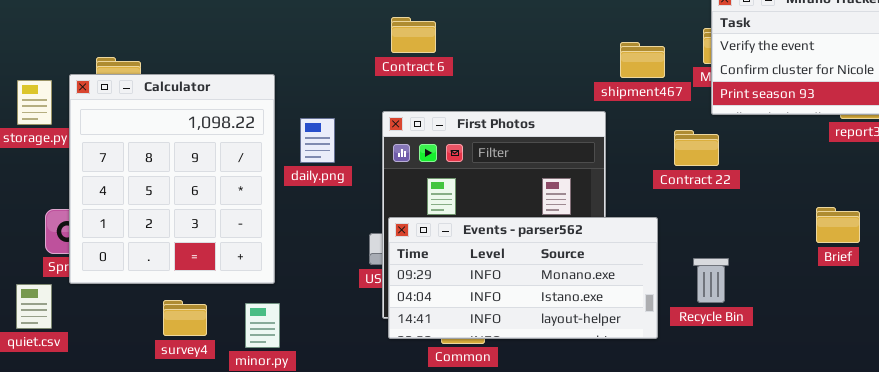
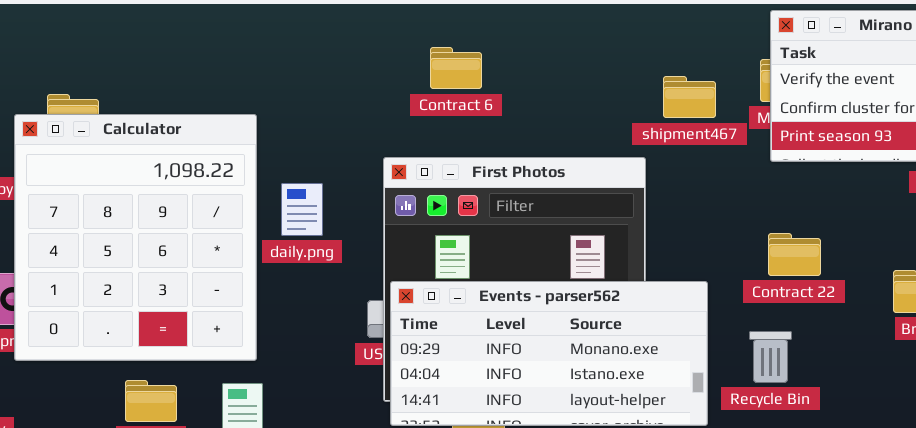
Contract 6: [391,17,436,53] -> [430,47,482,89], moved
daily.png: [300,118,335,163] -> [281,183,323,236], moved
Contract 22: [674,130,719,166] -> [768,233,821,276], moved

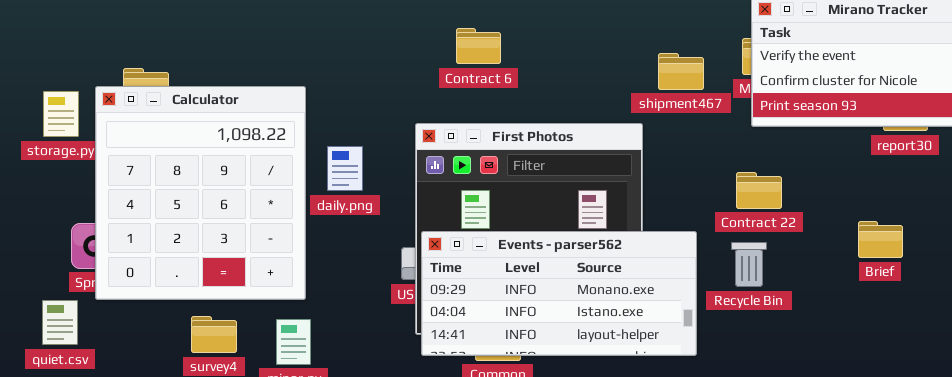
Contract 22: [768,233,821,276] -> [736,172,782,209], moved
Recycle Bin: [749,331,792,383] -> [731,242,767,287], moved

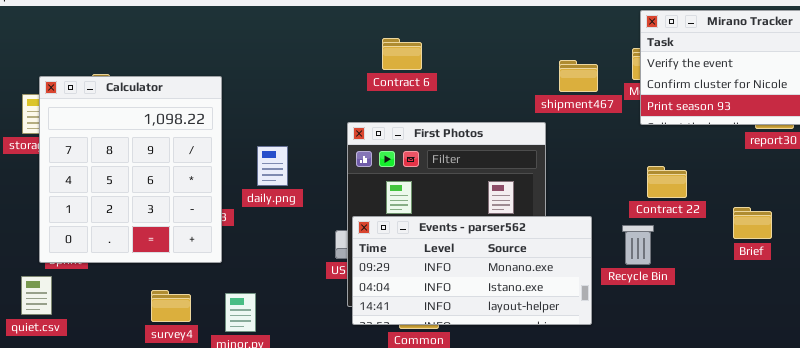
Calculator: [95,86,306,300] -> [39,76,222,263], moved
daily.png: [327,146,363,191] -> [257,146,288,186], moved
Contract 22: [736,172,782,209] -> [647,166,687,198], moved

